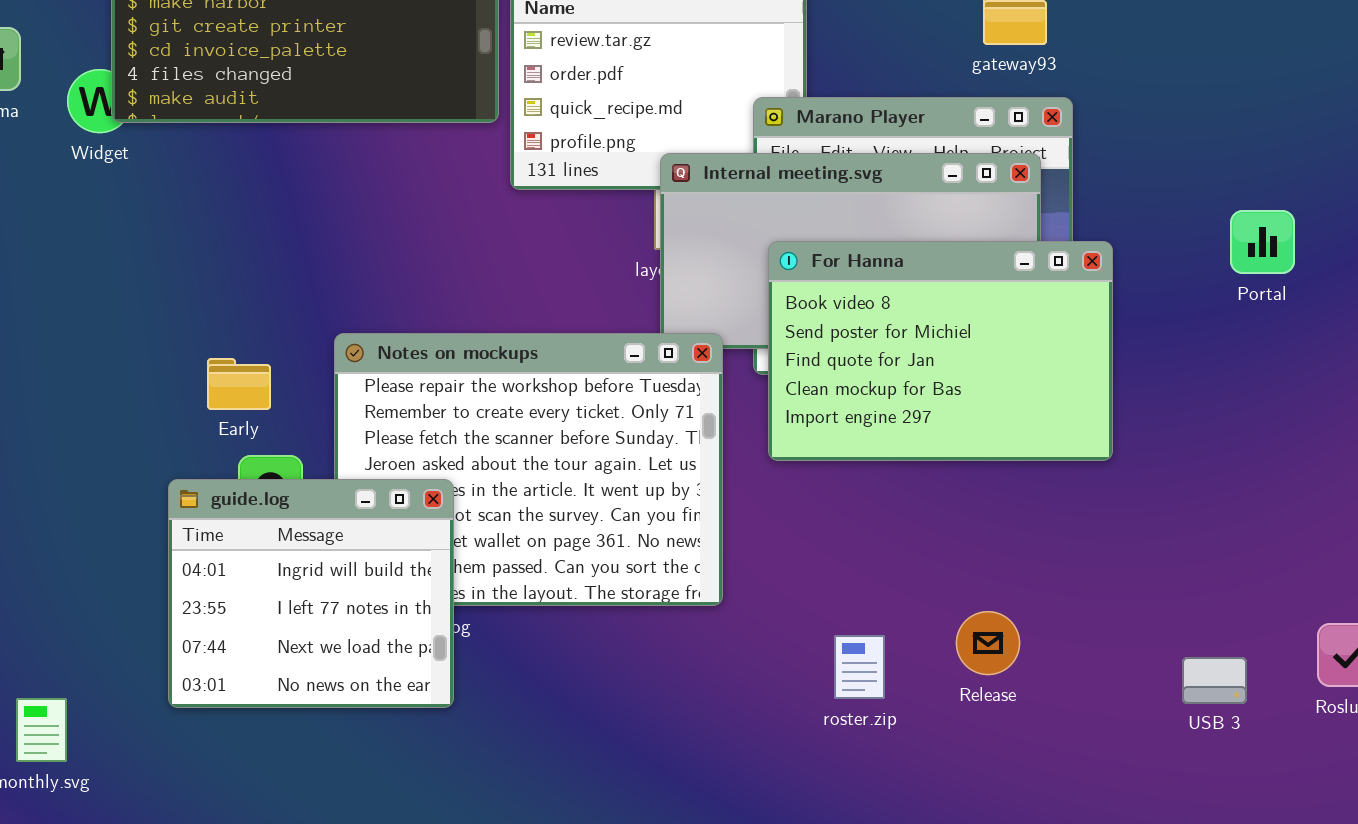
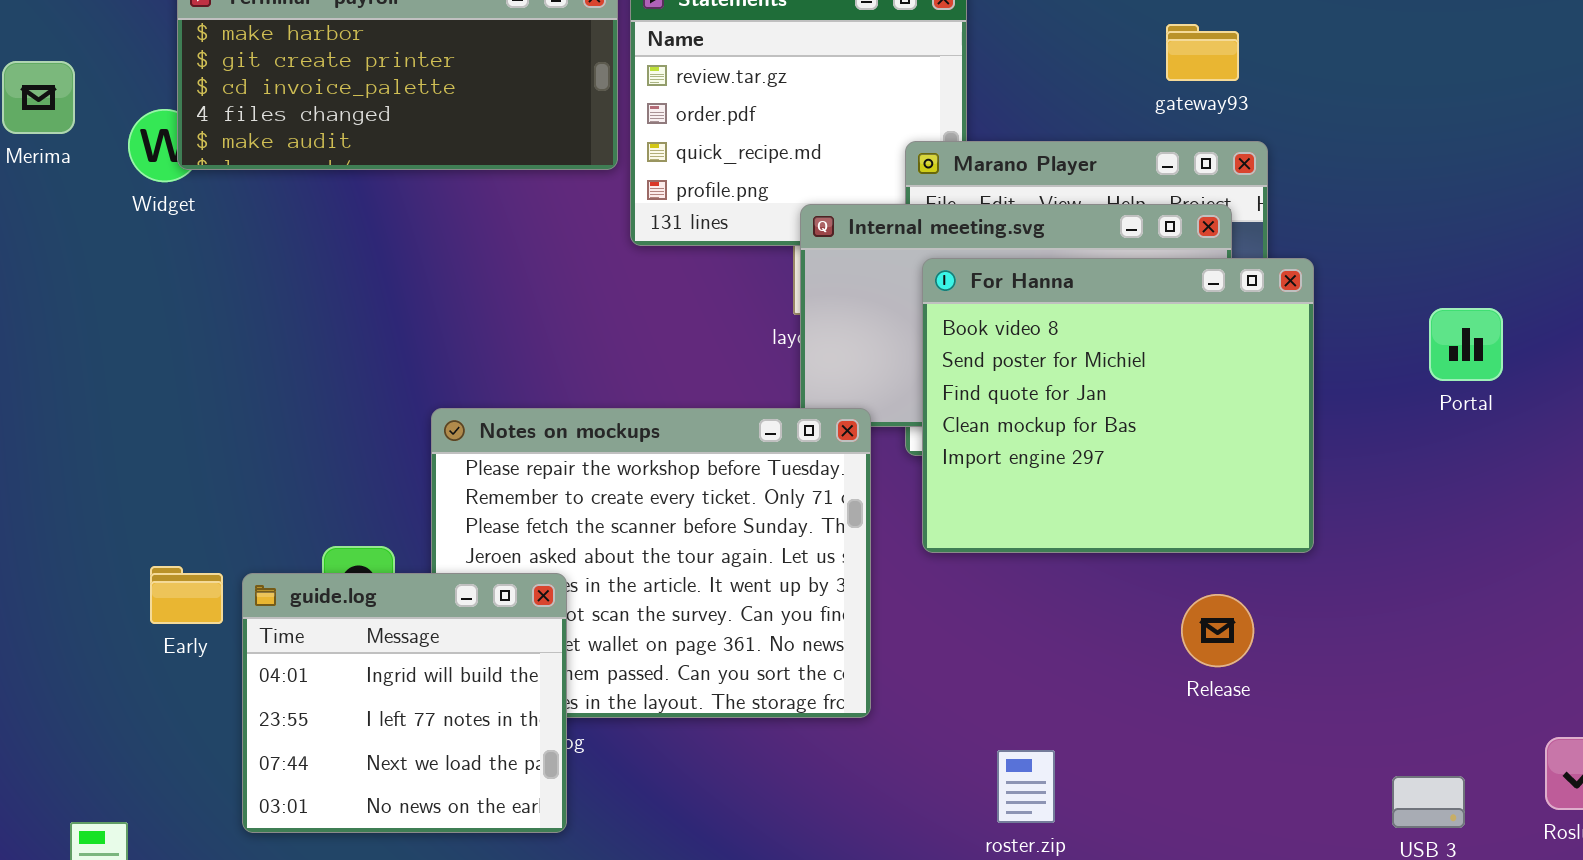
Portal: [1230,210,1295,274] -> [1429,308,1503,381], moved
For Hanna: [768,241,1113,461] -> [922,258,1314,553], resized
Early: [207,358,271,410] -> [150,566,223,624], moved
Release: [956,611,1020,675] -> [1181,594,1254,667], moved

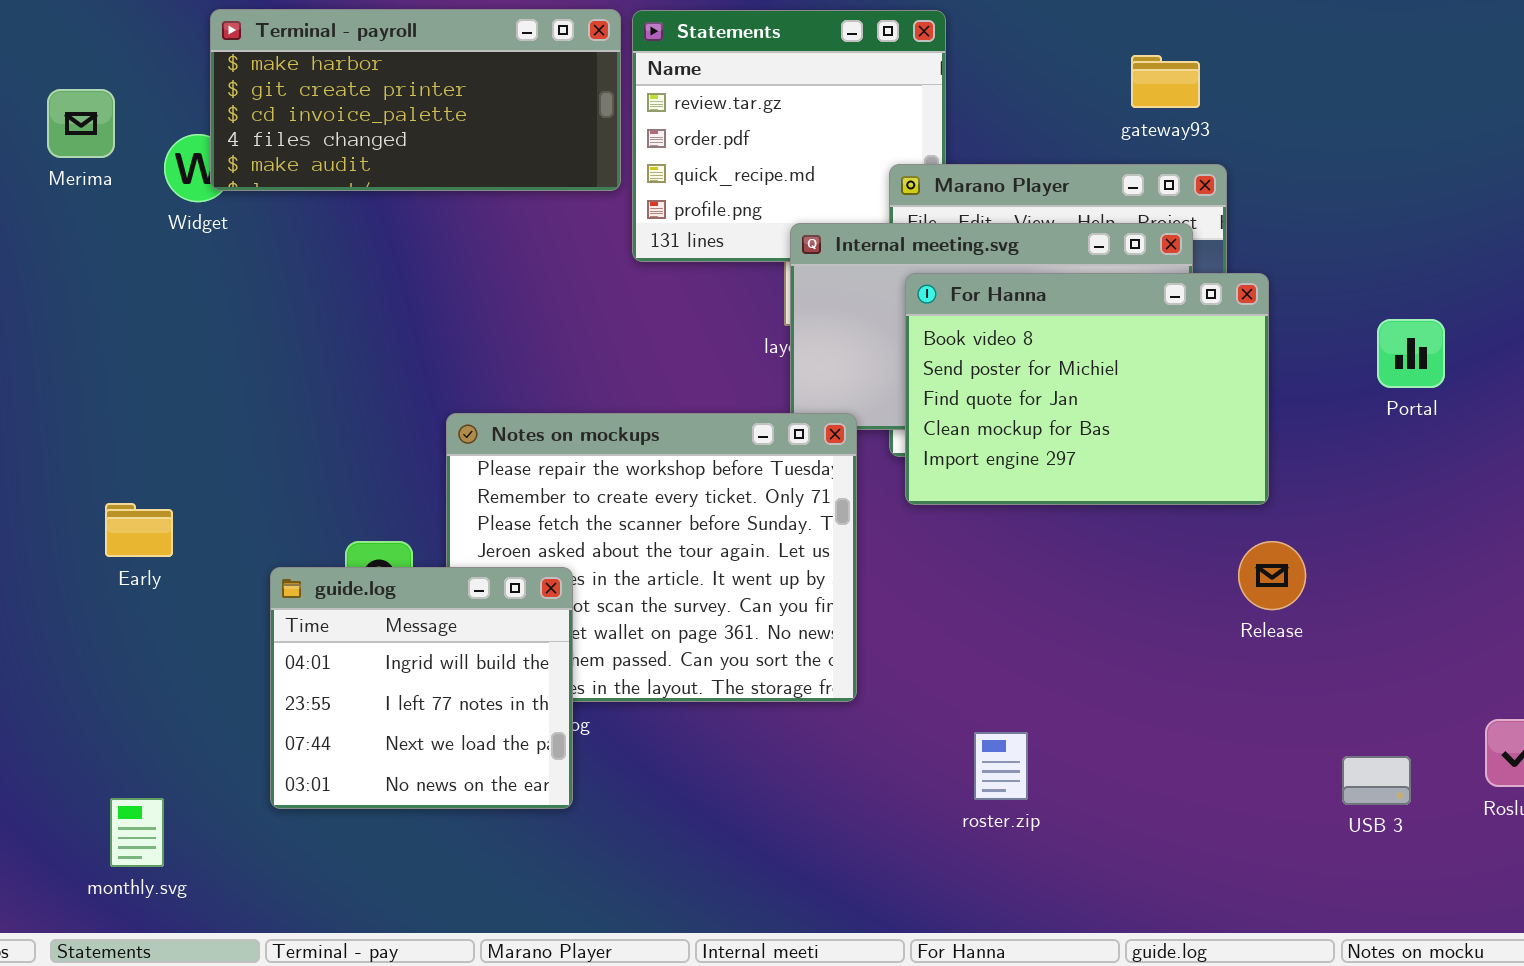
For Hanna: [922,258,1314,553] -> [905,273,1269,505], resized
Early: [150,566,223,624] -> [105,503,173,557], moved
Release: [1181,594,1254,667] -> [1238,541,1306,610], moved

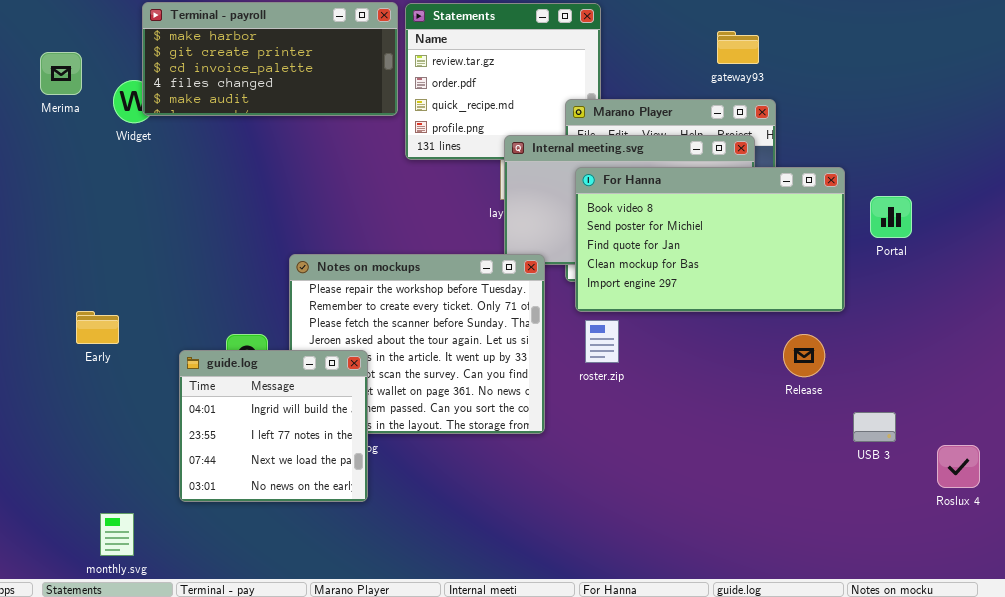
For Hanna: [905,273,1269,505] -> [575,167,845,312], resized
roster.zip: [974,732,1028,800] -> [585,320,619,363], moved
USB 3: [1342,756,1411,805] -> [853,412,896,442], moved
monthly.svg: [110,798,164,867] -> [100,513,134,556], moved

